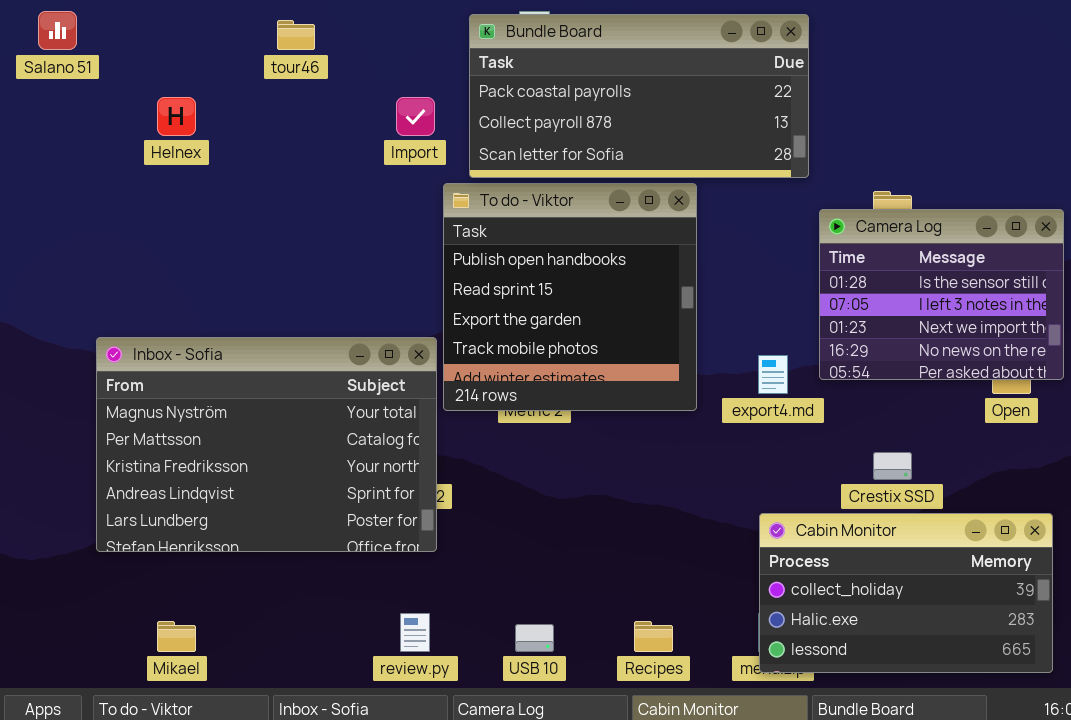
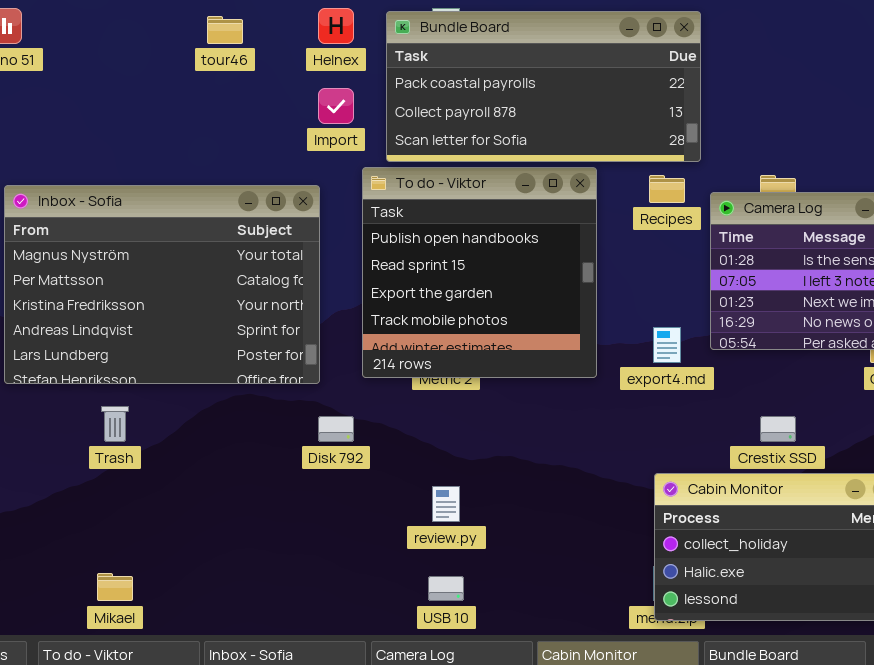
Helnex: [157,97,196,136] -> [318,8,354,44], moved
Inbox - Sofia: [96,337,437,552] -> [4,185,320,384], moved
review.py: [400,613,430,652] -> [432,486,460,522], moved
Recipes: [634,621,673,652] -> [649,175,685,203], moved

